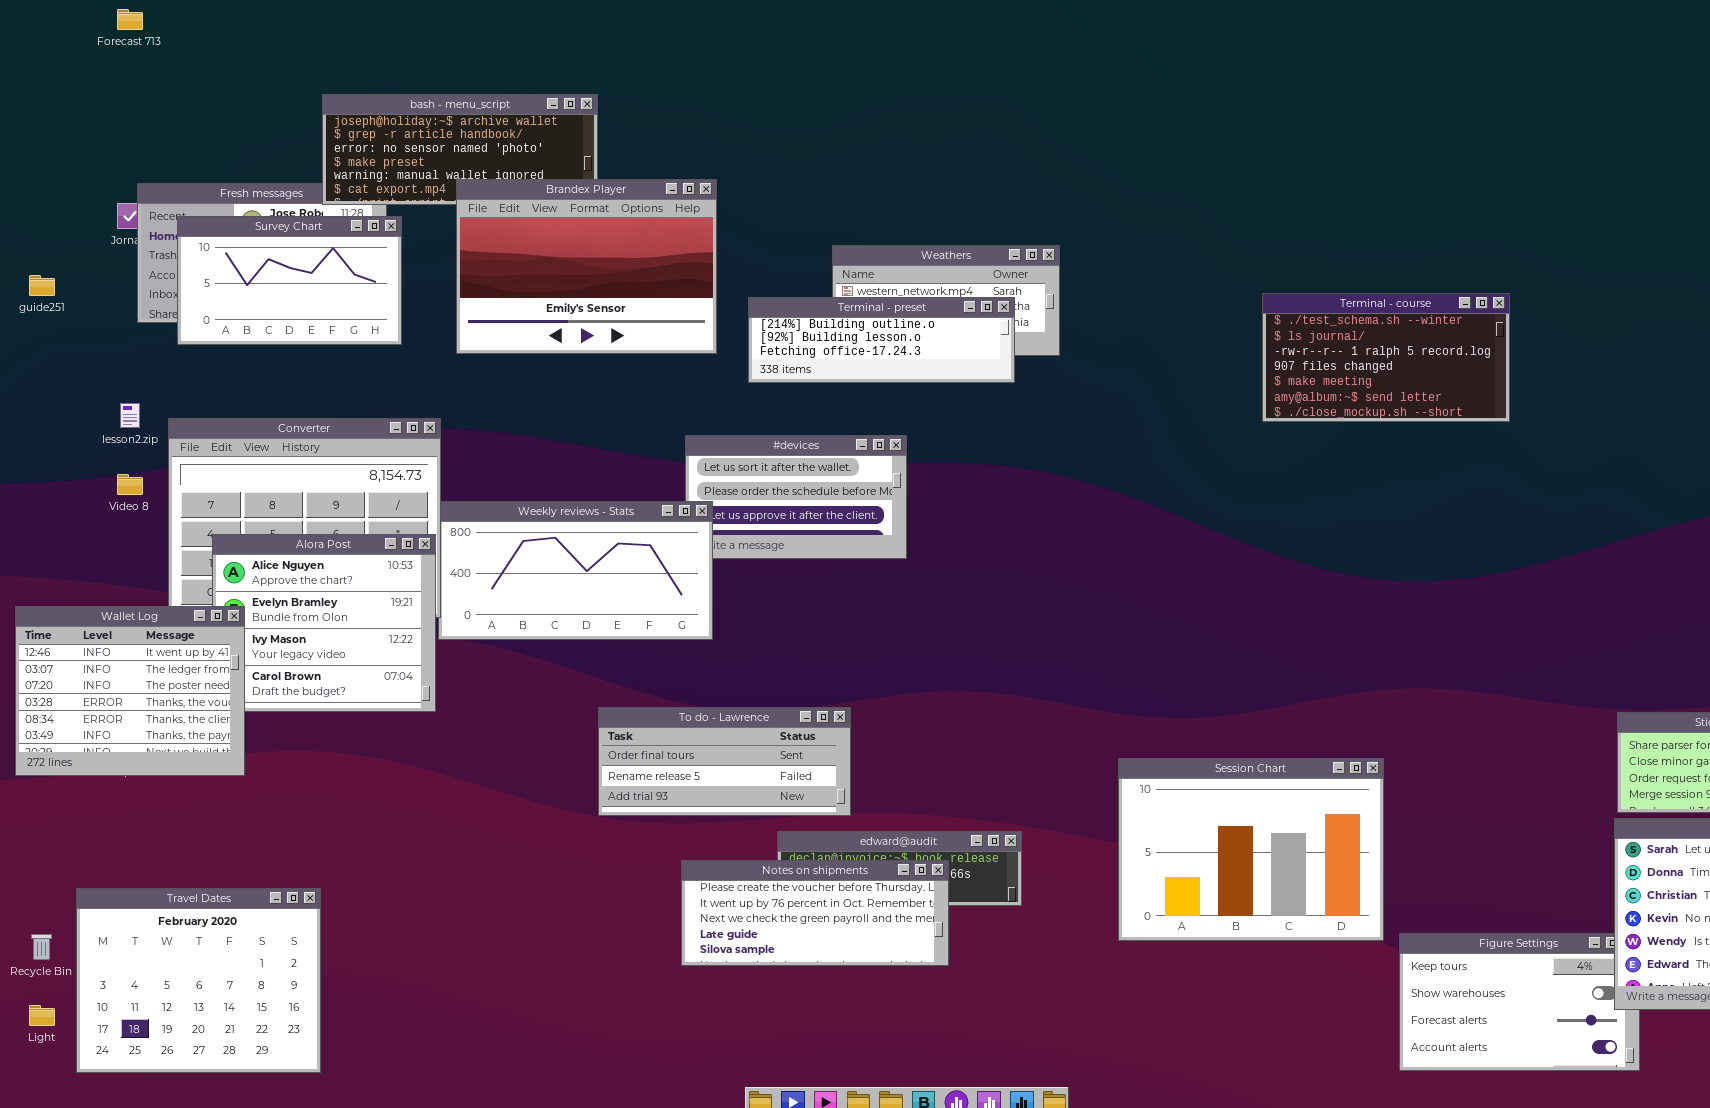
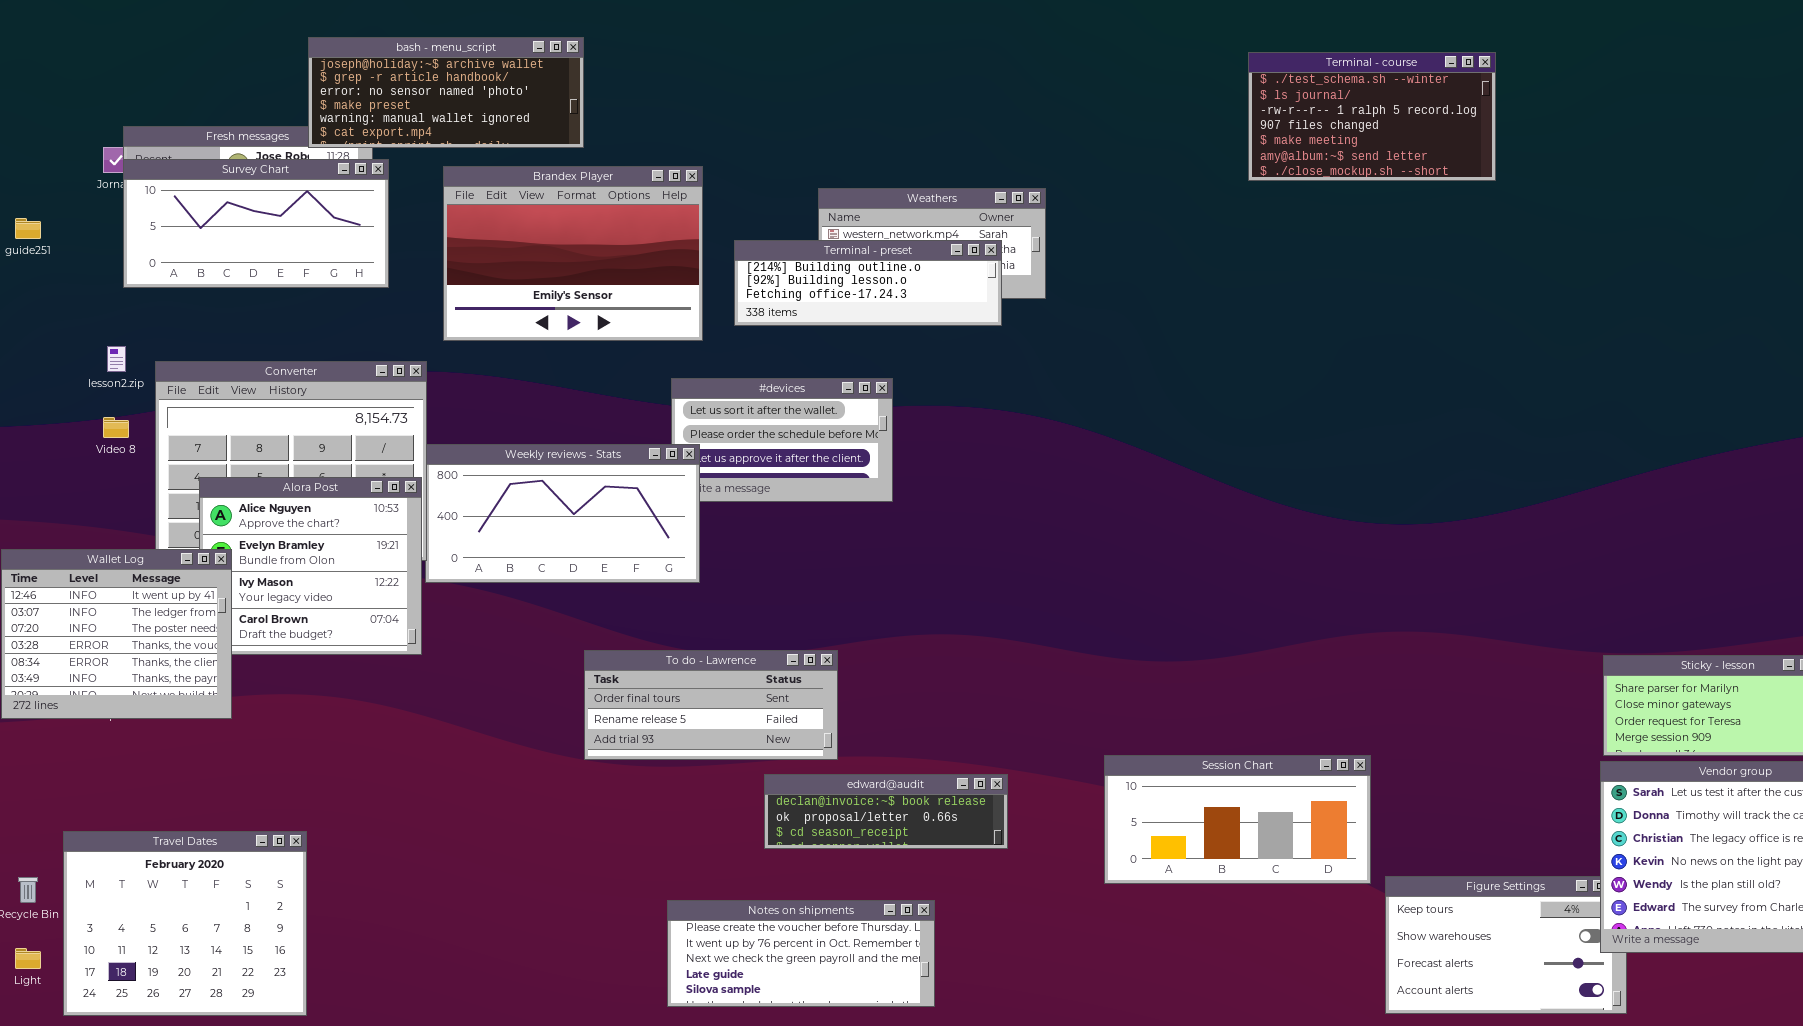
Brandex Player: [456,179,717,354] -> [443,166,703,341], moved
Survey Chart: [177,216,402,345] -> [123,159,389,288], resized
Terminal - course: [1262,293,1510,422] -> [1248,52,1496,181], moved
Session Chart: [1118,758,1384,941] -> [1104,755,1371,884], resized
Notes on shipments: [681,860,949,966] -> [667,900,935,1007], moved

